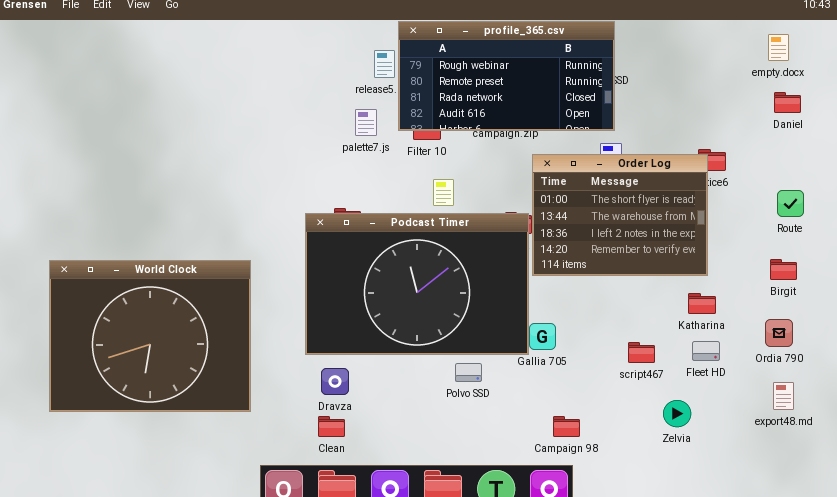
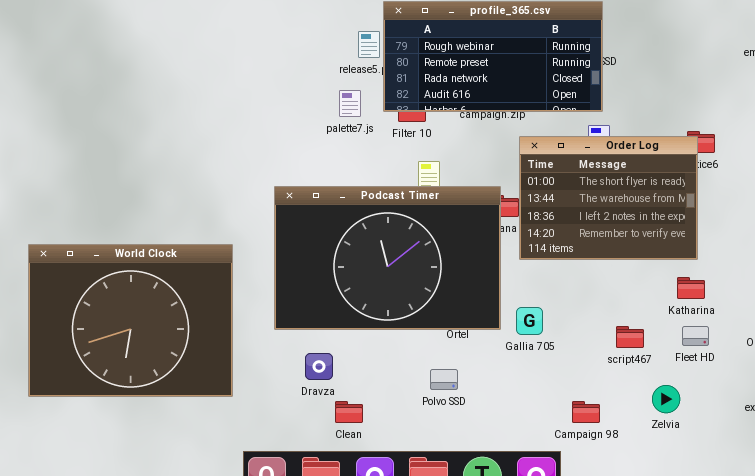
Podcast Timer: [305,213,529,355] -> [274,186,501,330], moved
Polvo SSD: [455,363,482,382] -> [430,369,458,390], moved
Clean: [318,416,345,437] -> [335,401,363,423], moved
Campaign 98: [553,416,580,437] -> [572,401,600,423], moved

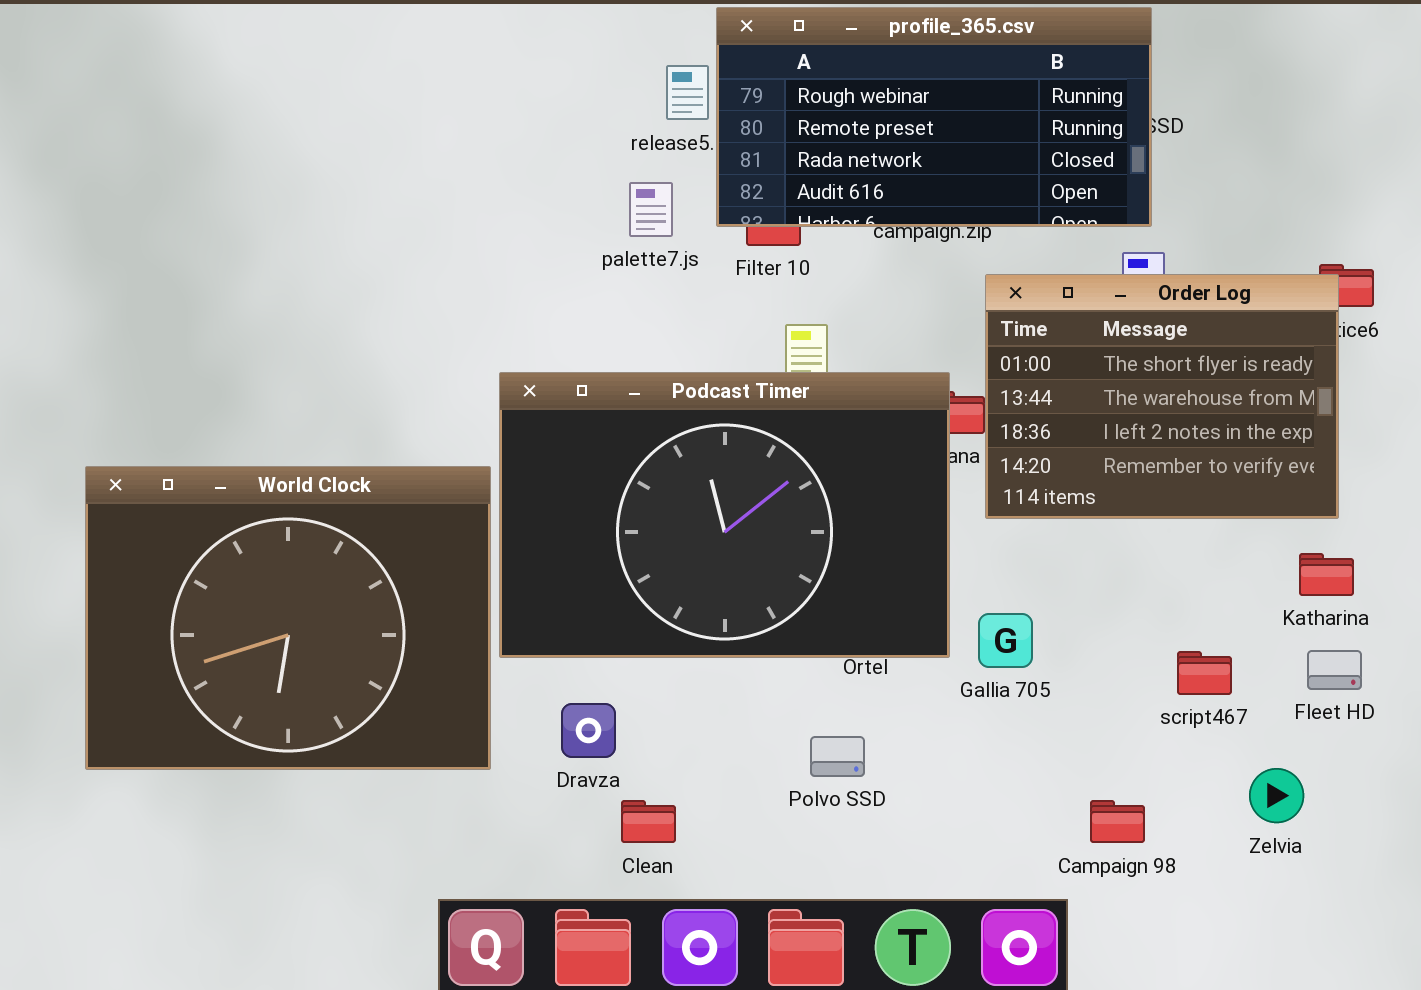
World Clock: [28,244,233,397] -> [85,466,491,770], moved

